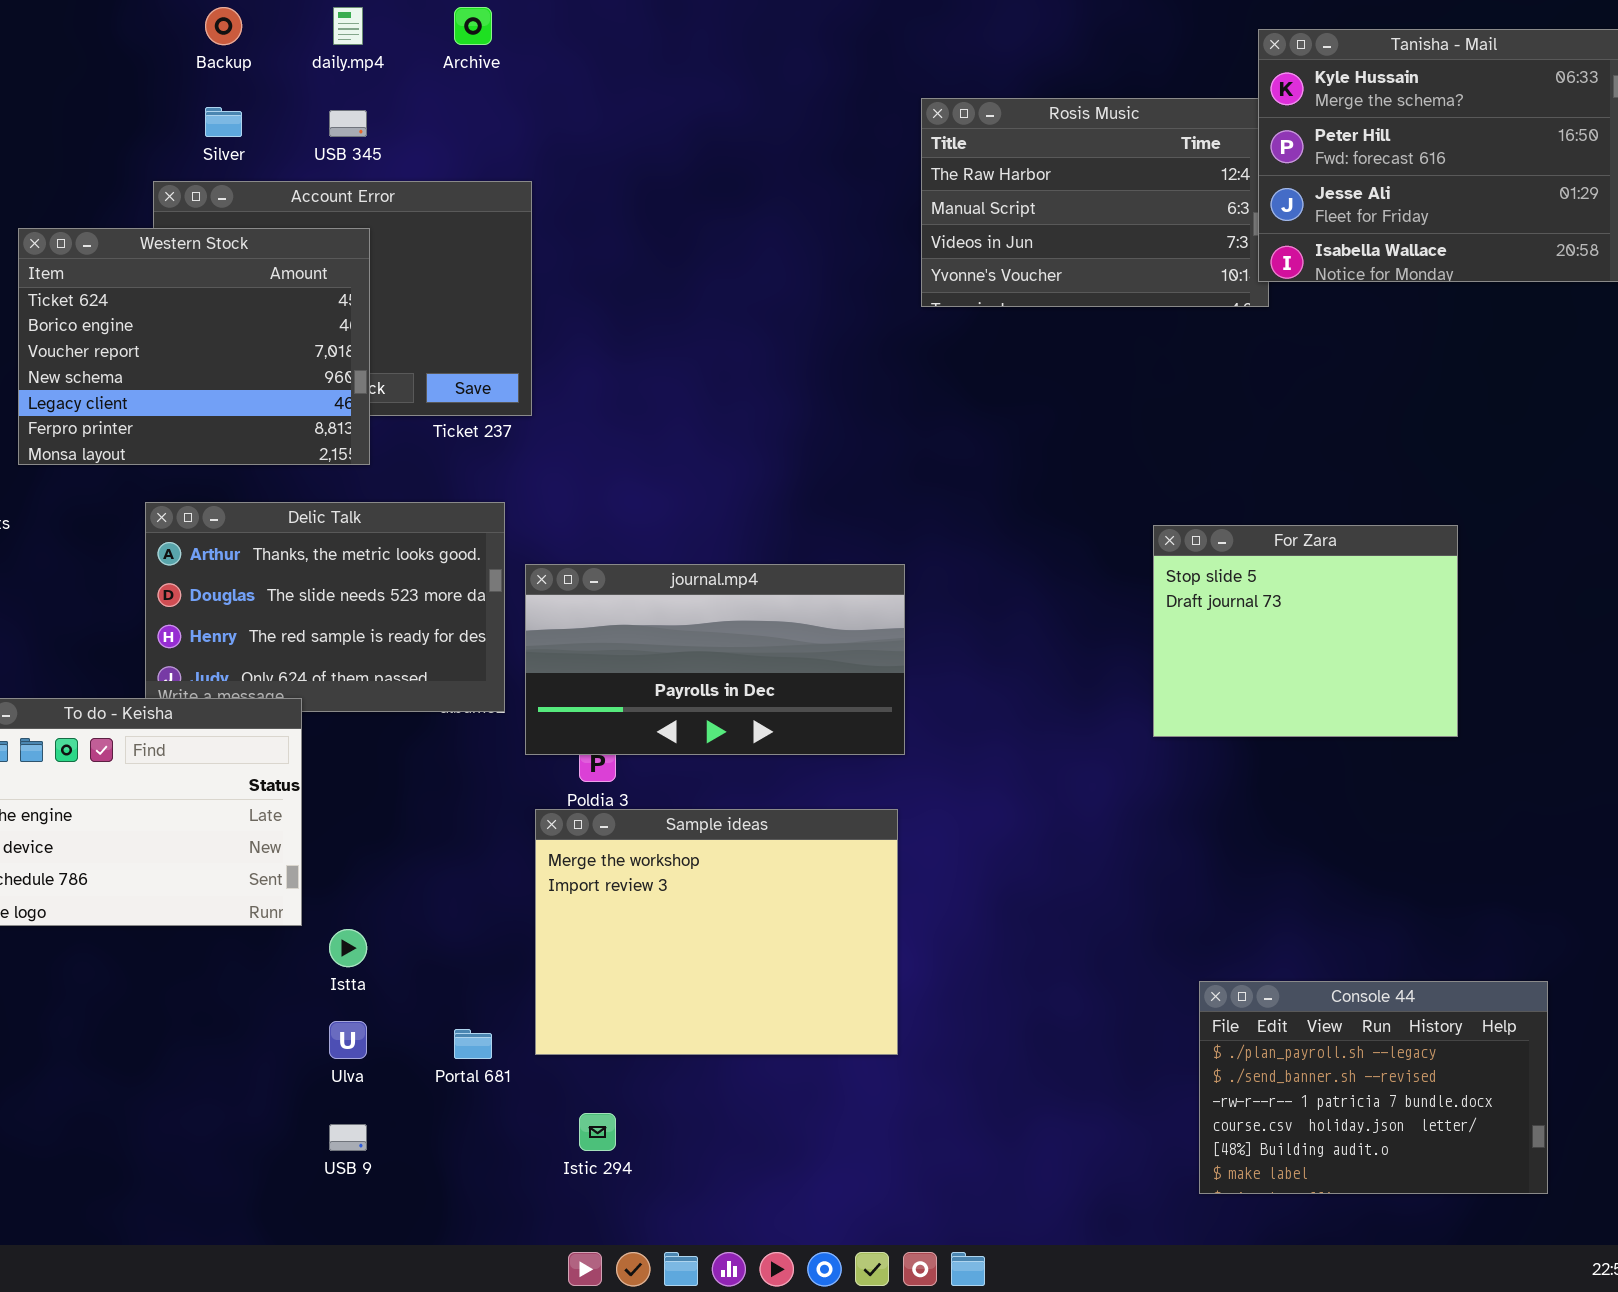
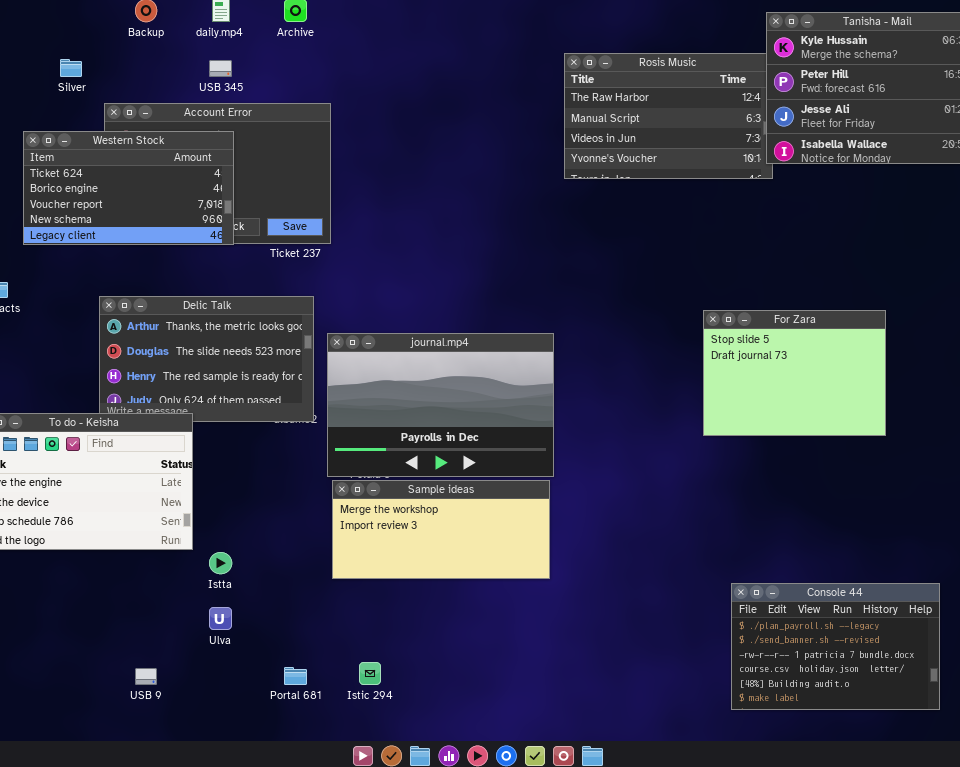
Silver: [205,107,242,137] -> [60,59,82,77], moved
Western Stock: [18,228,370,465] -> [23,131,234,245], resized
journal.mp4: [525,564,905,755] -> [327,333,554,477], resized
Sample ideas: [535,809,898,1055] -> [332,480,550,579], resized
Portal 681: [454,1029,492,1059] -> [284,667,307,685], moved
USB 9: [329,1124,367,1151] -> [135,668,157,685], moved

